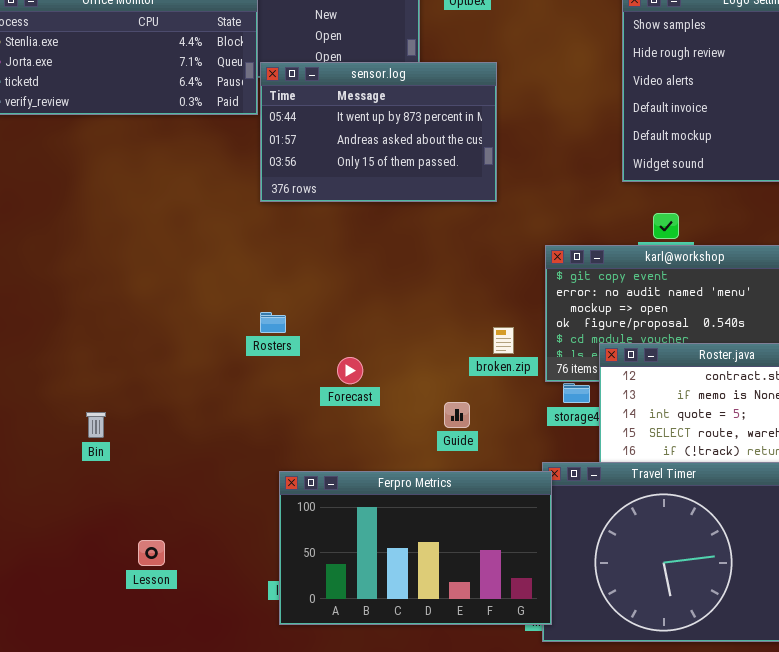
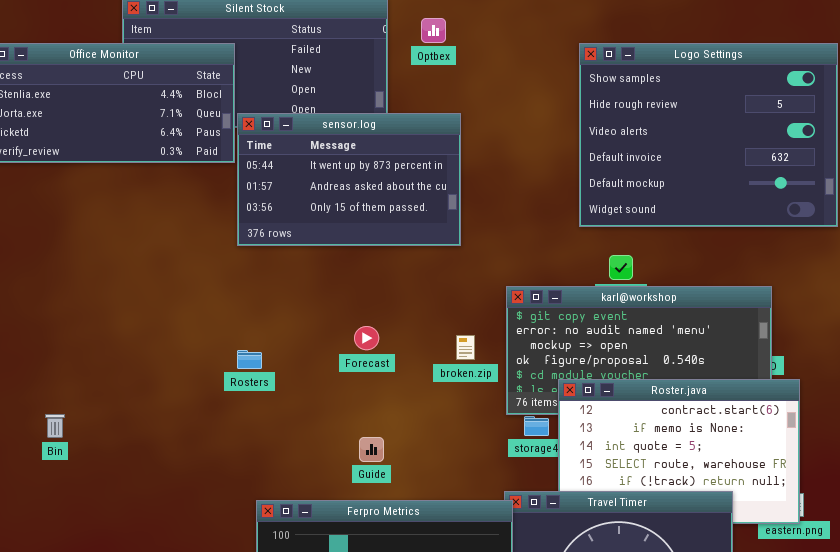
broken.zip: [493,327,514,354] -> [456,335,475,360], moved
Forecast: [337,357,363,384] -> [354,326,379,350], moved
Guide: [444,402,470,428] -> [359,437,384,462], moved
Bin: [86,412,106,438] -> [45,414,65,438], moved

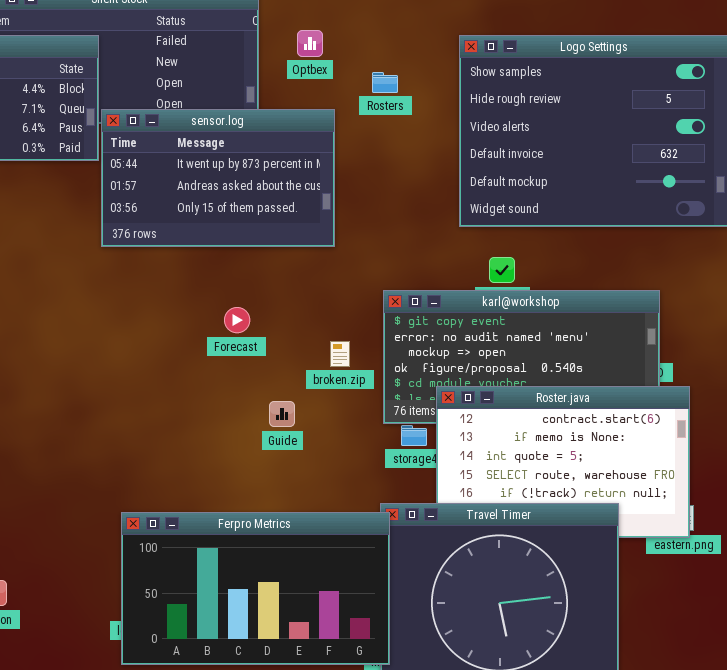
Optbex: [421,18,446,43] -> [297,30,323,57], moved
Forecast: [354,326,379,350] -> [224,307,250,333], moved
Rosters: [237,350,262,369] -> [372,72,398,93], moved
Guide: [359,437,384,462] -> [269,401,295,427], moved

